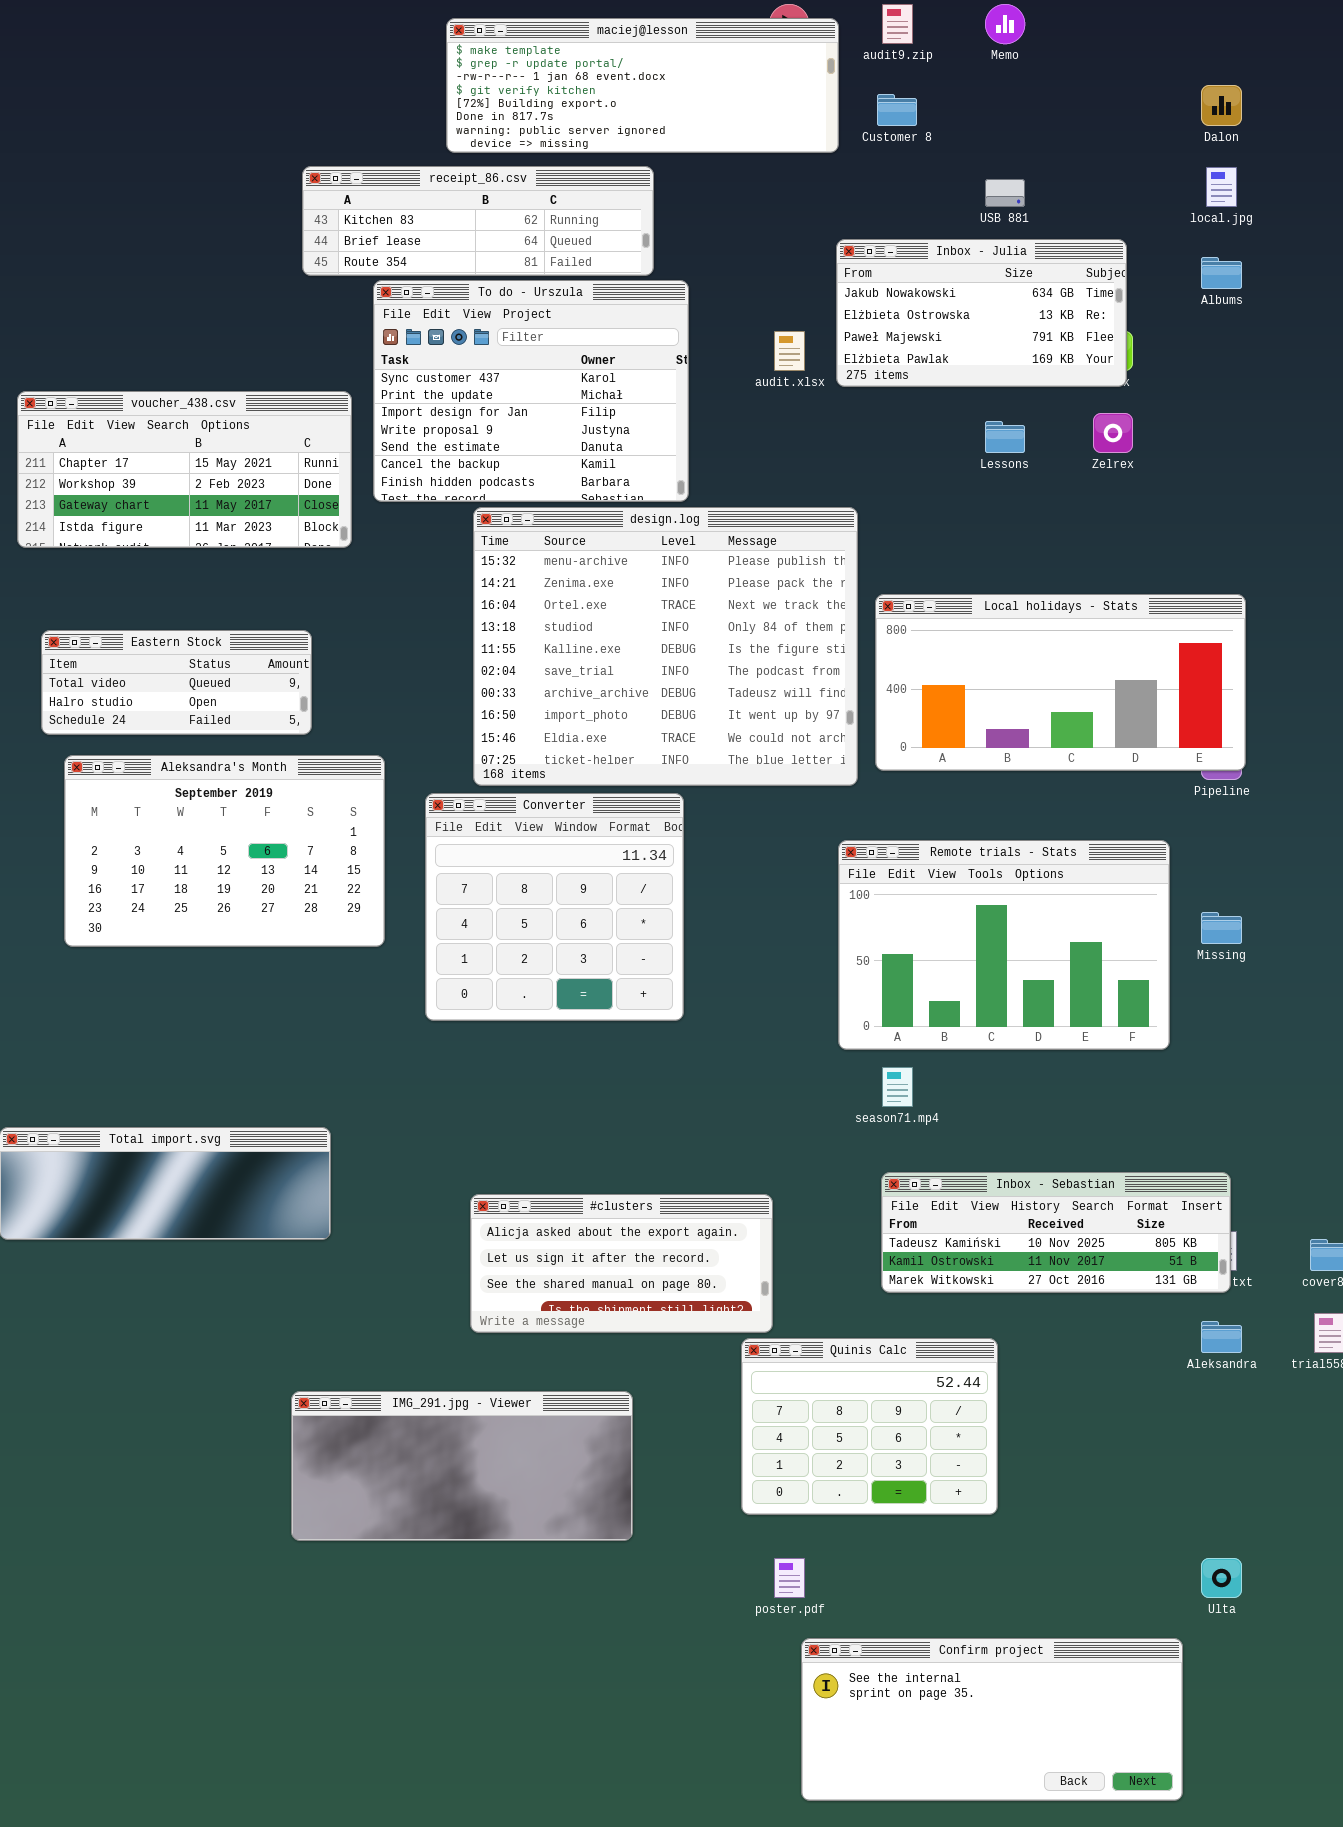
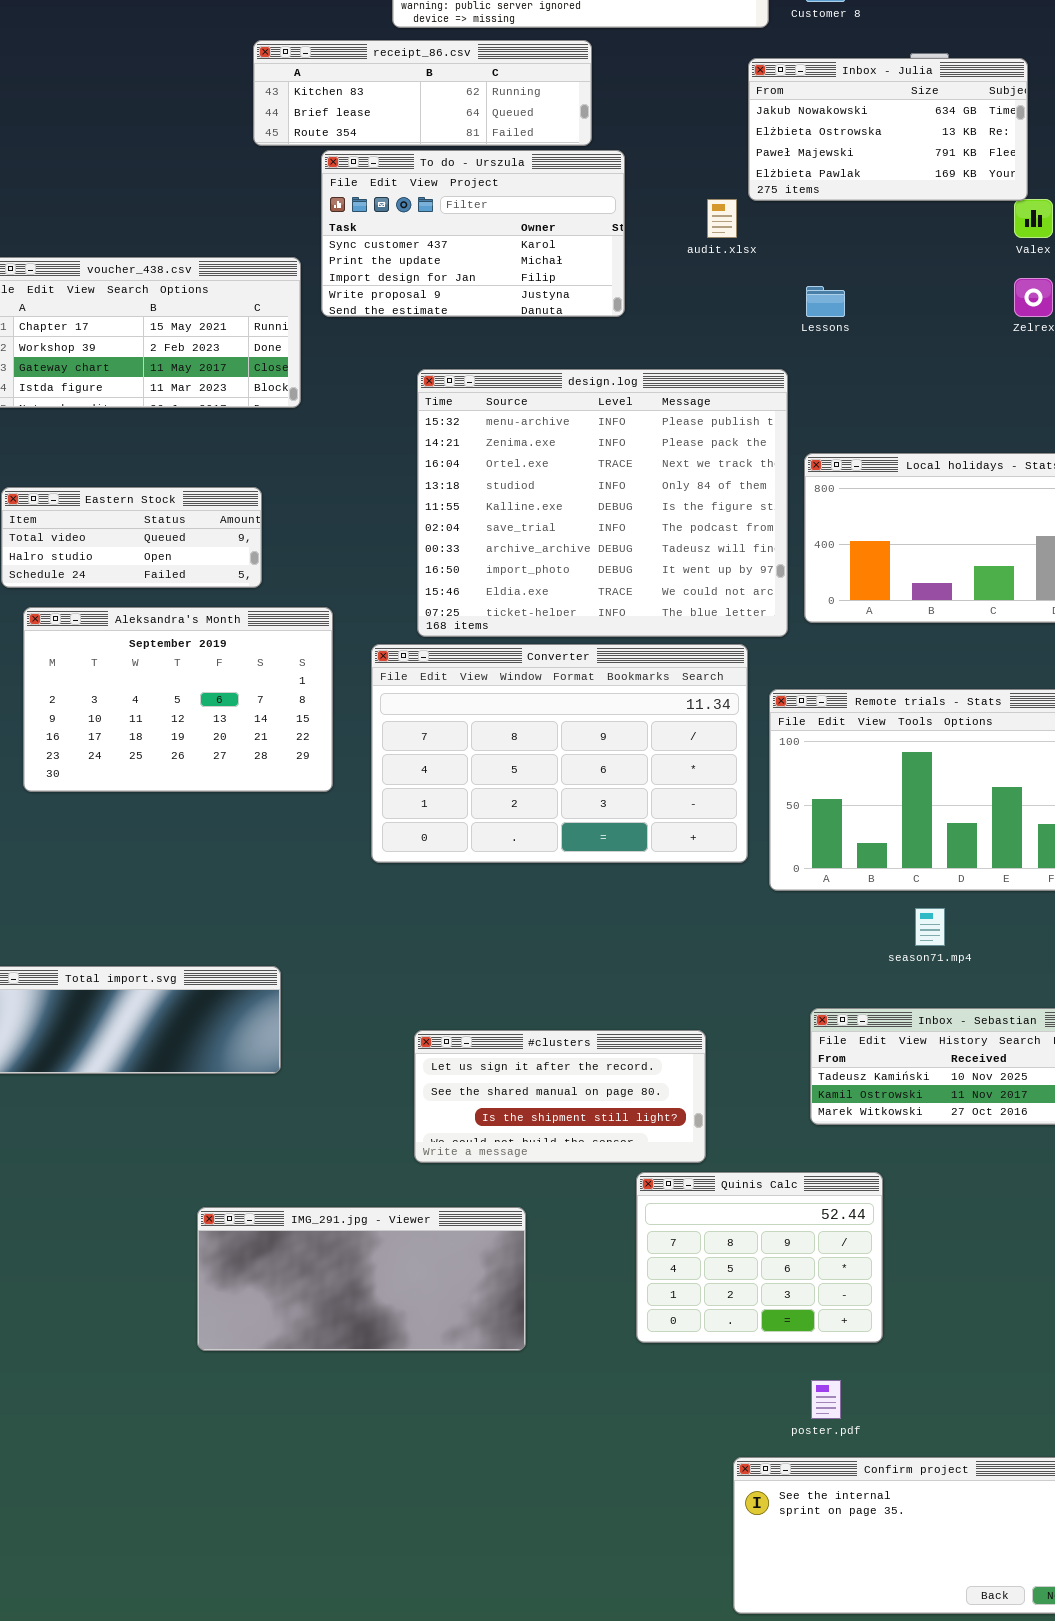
Inbox - Julia: [836,239,1127,387] -> [748,58,1028,201], moved
To do - Urszula: [373,280,689,502] -> [321,150,625,317], resized
Lessons: [985,421,1025,453] -> [806,286,845,317], moved
Converter: [425,793,684,1021] -> [371,644,748,863], resized
season71.mp4: [882,1067,913,1107] -> [915,908,945,946], moved
#clusters: [470,1194,773,1333] -> [414,1030,706,1163], scrolled down 1 row
Quinis Calc: [741,1338,998,1515] -> [636,1172,883,1343], moved
IMG_291.jpg - Viewer: [291,1391,633,1541] -> [197,1207,526,1351], moved
poster.pdf: [774,1558,805,1598] -> [811,1380,841,1419], moved

